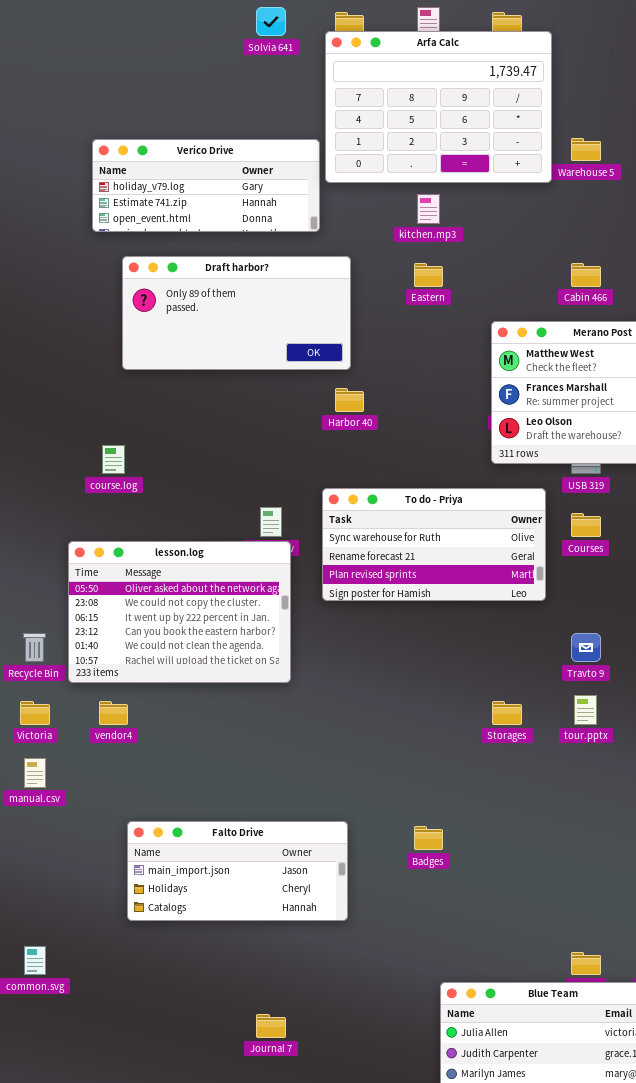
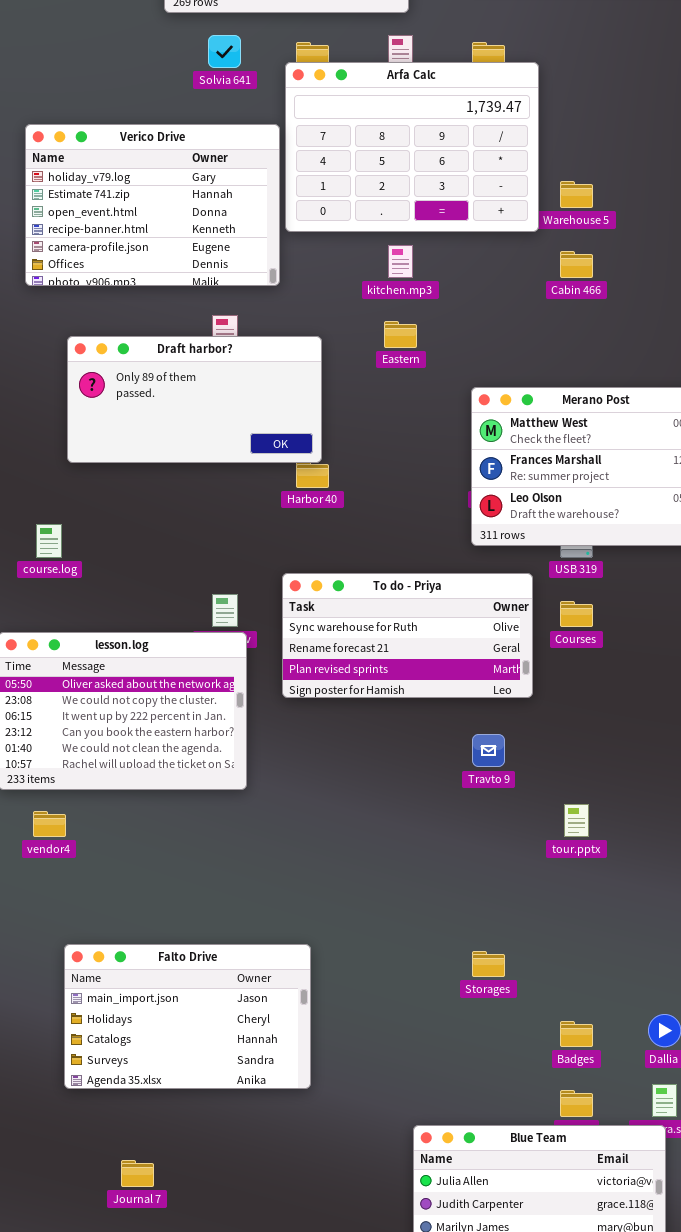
Verico Drive: [92,139,320,232] -> [25,124,280,286], resized
Draft harbor?: [122,256,351,370] -> [67,336,322,463], moved
Cabin 466: [571,263,601,287] -> [560,251,593,278], moved
Travto 9: [571,633,601,662] -> [472,734,505,767], moved
Storages: [492,701,522,725] -> [472,951,505,977], moved
Falto Drive: [127,821,348,921] -> [64,944,311,1089], resized
Badges: [414,826,443,850] -> [560,1021,593,1047], moved
Journal 7: [256,1014,286,1038] -> [121,1160,154,1187], moved

